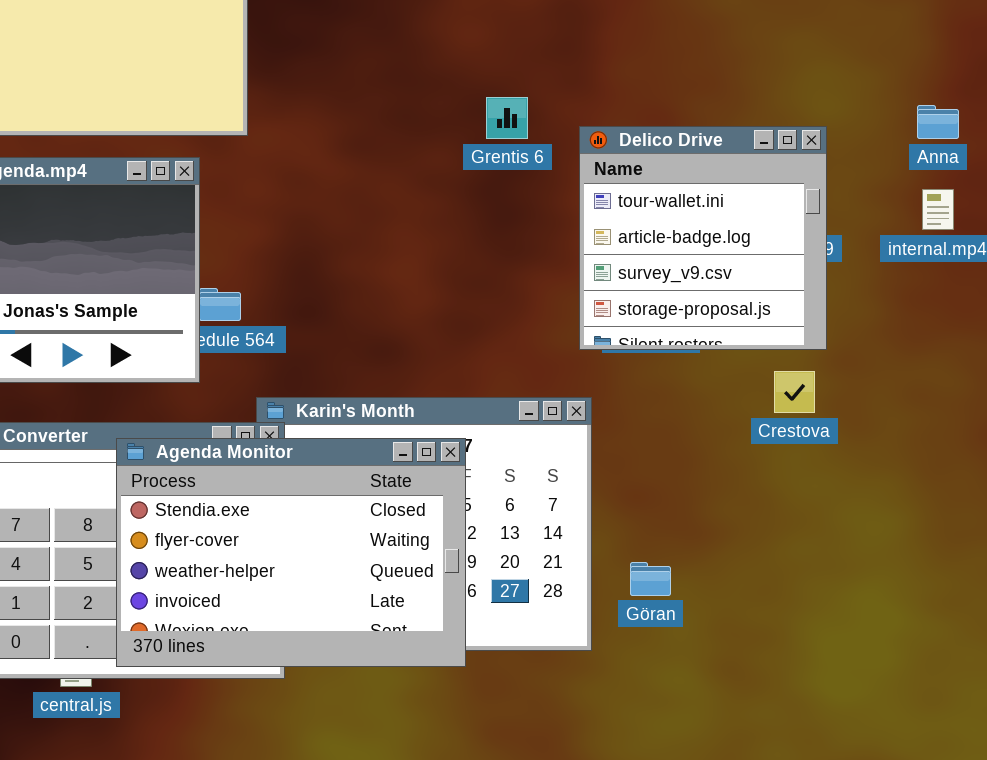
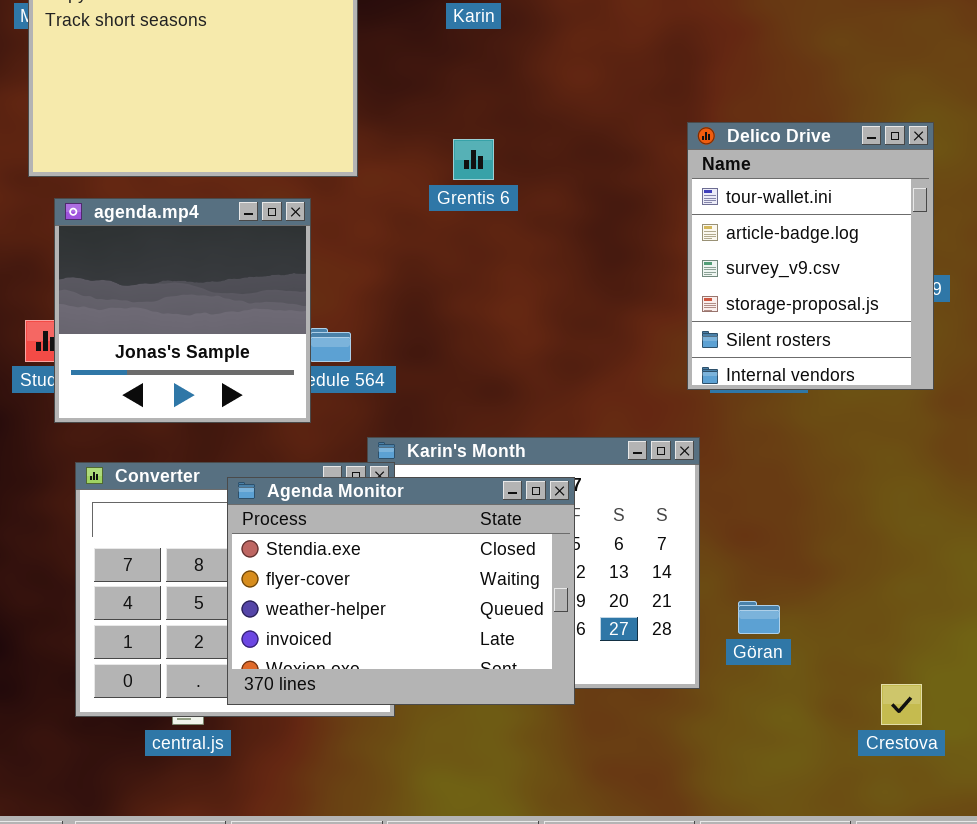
Grentis 6: [486,97,528,139] -> [453,139,494,180], moved
Delico Drive: [579,126,827,350] -> [687,122,934,390], resized
Crestova: [774,371,815,413] -> [881,684,922,725], moved

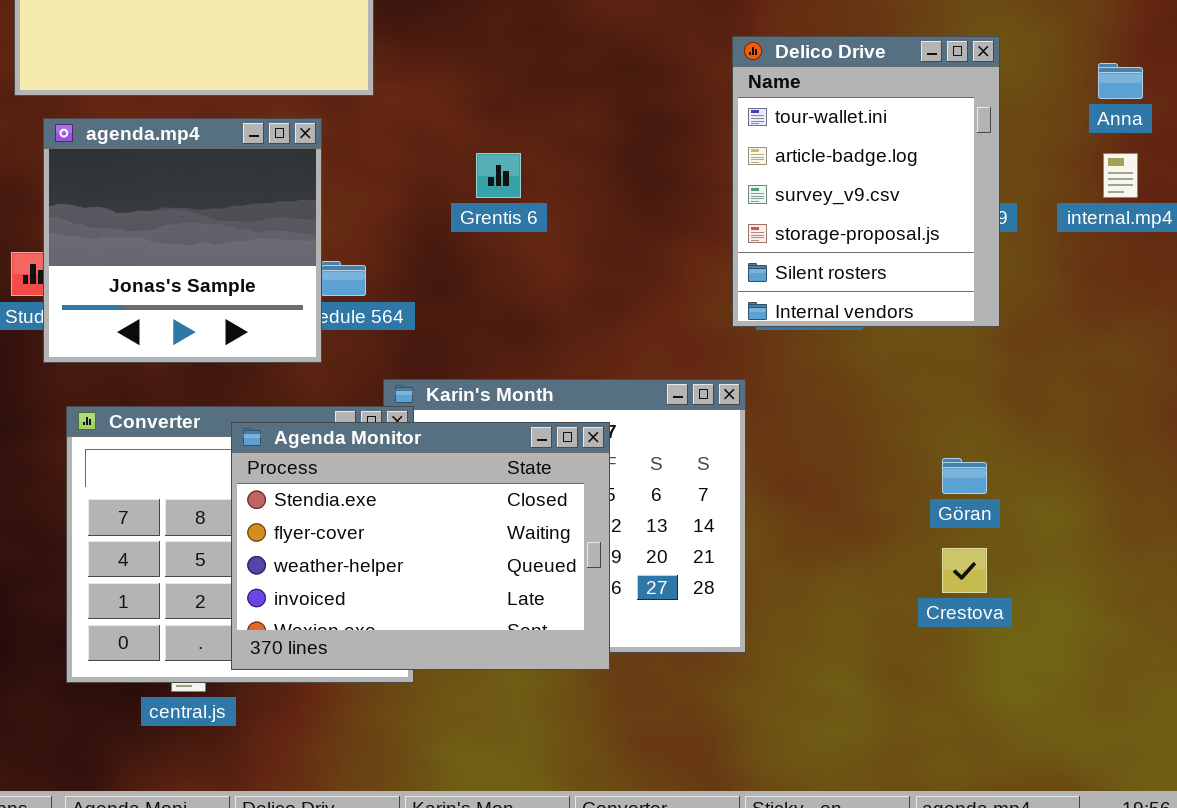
Grentis 6: [453,139,494,180] -> [476,153,521,198], moved
Göran: [738,601,780,634] -> [942,458,987,494], moved
Crestova: [881,684,922,725] -> [942,548,987,593], moved

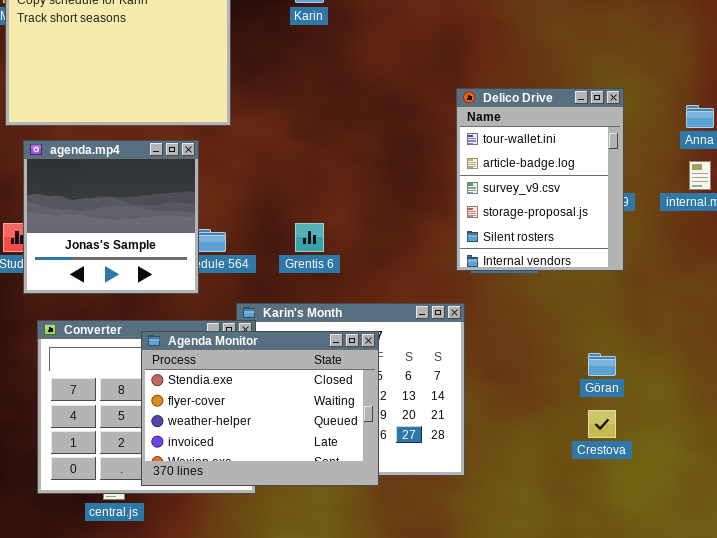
Grentis 6: [476,153,521,198] -> [295,223,324,252], moved

